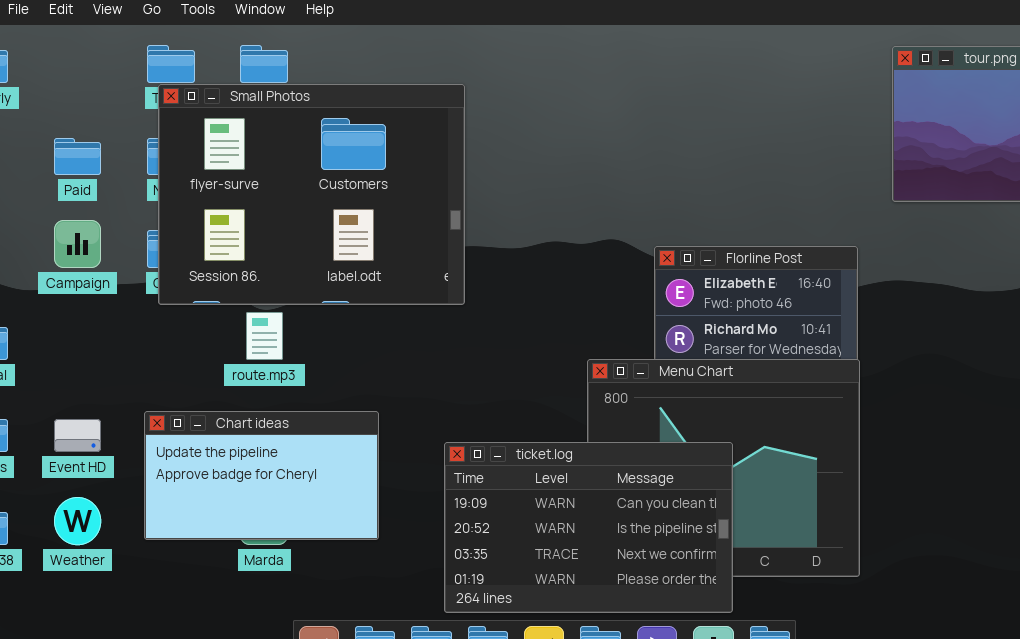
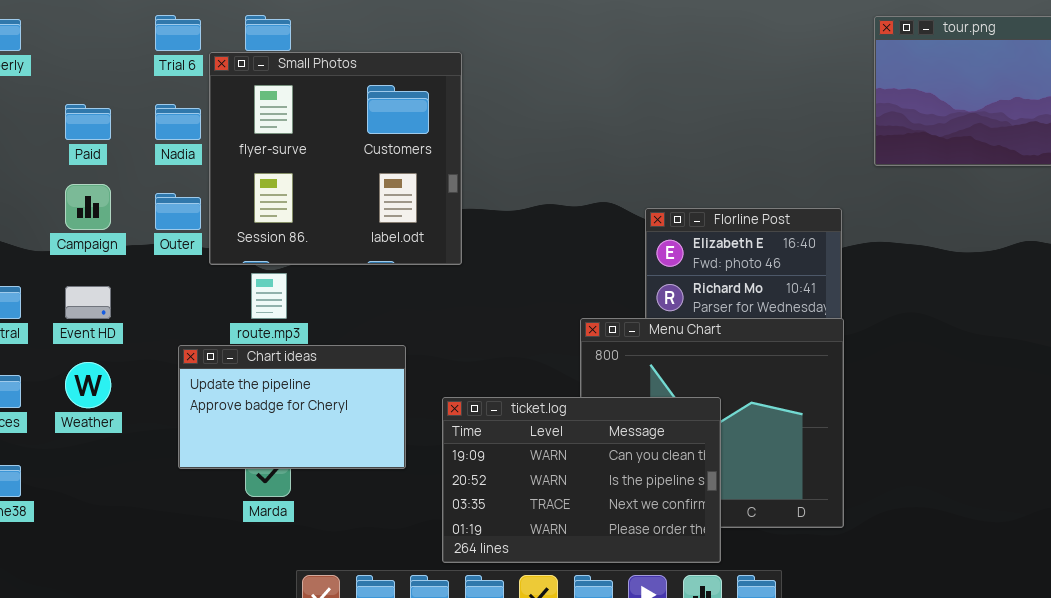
Small Photos: [158,84,465,305] -> [209,52,462,265], resized
Chart ideas: [144,411,379,540] -> [178,345,406,469], moved
Event HD: [54,419,101,452] -> [65,286,111,319], moved
Weather: [54,497,101,545] -> [65,362,111,408], moved

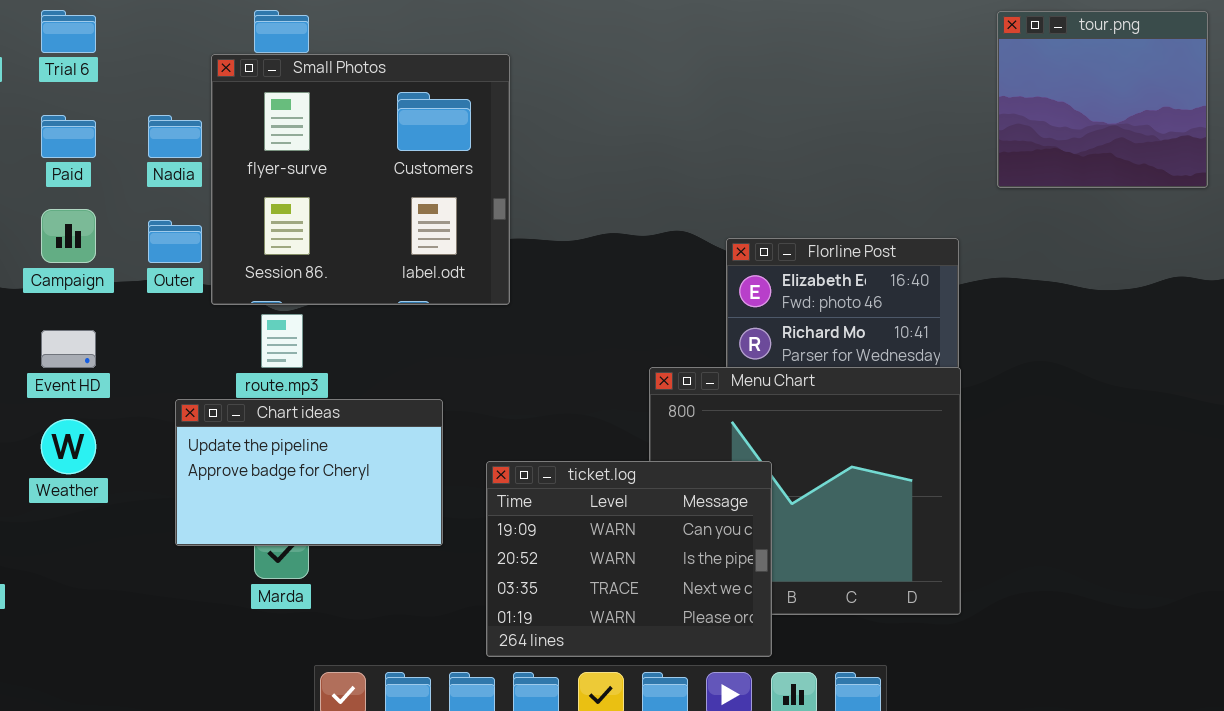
Trial 6: [155,15,201,51] -> [41,10,96,53], moved
ticket.log: [442,397,721,563] -> [486,461,772,657], resized

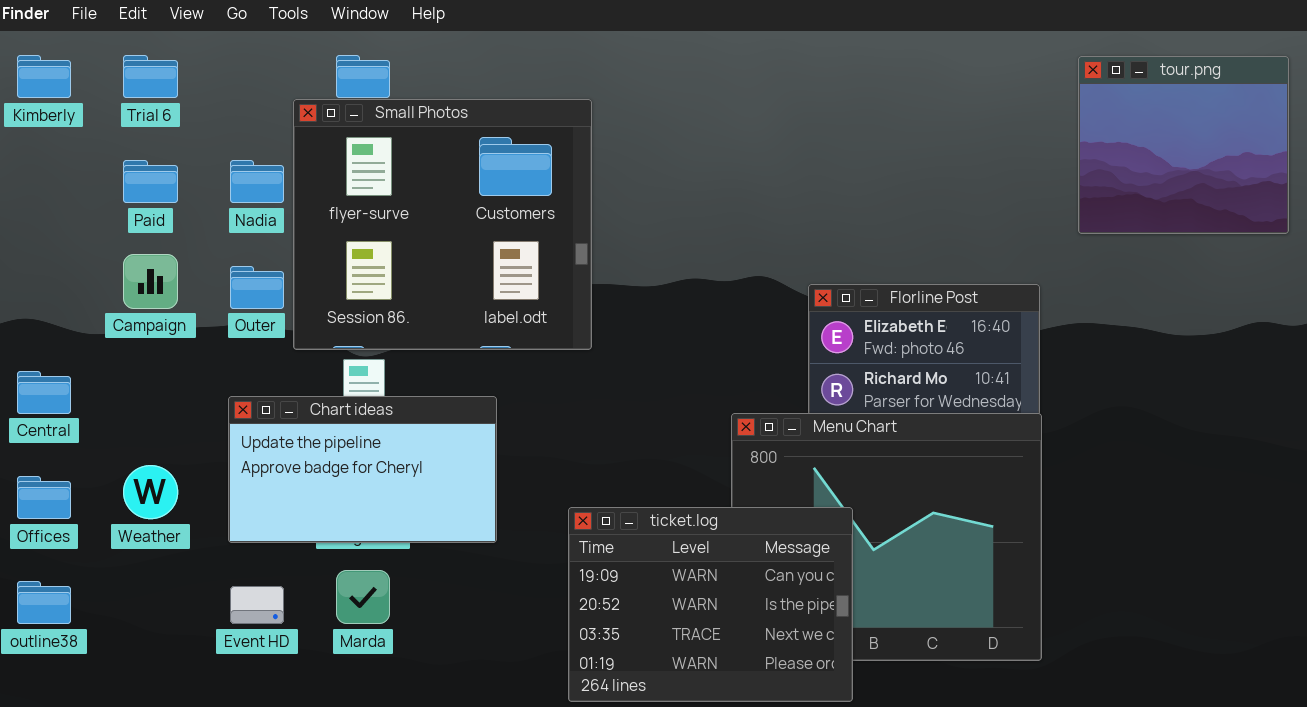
Event HD: [41,330,96,368] -> [230,586,284,624], moved
Chart ideas: [175,399,443,546] -> [228,396,497,543], moved

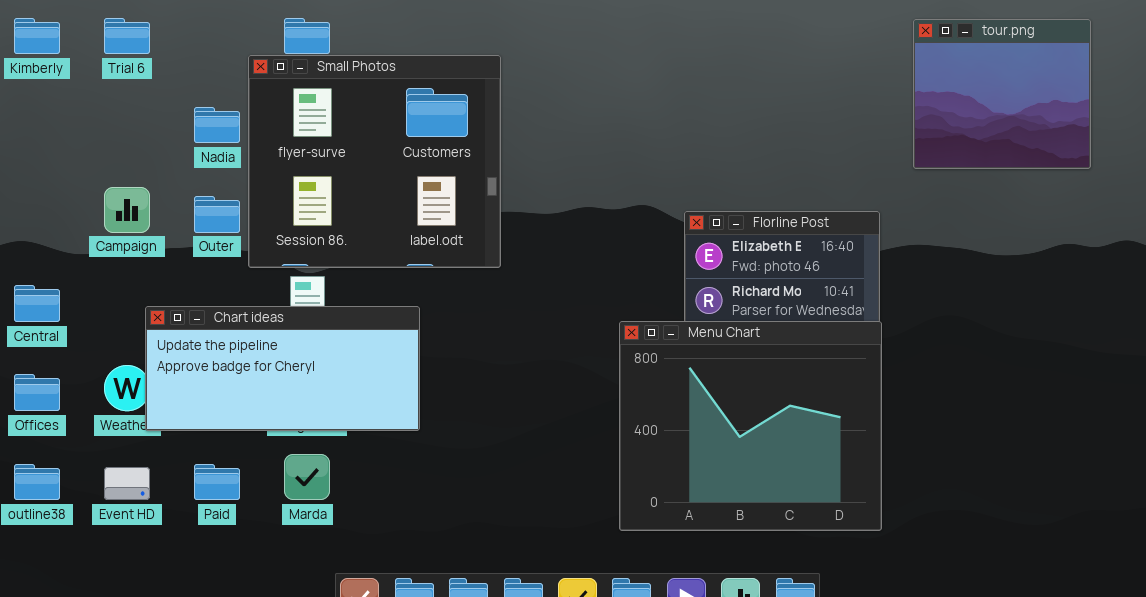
Paid: [123,160,178,203] -> [194,464,240,500], moved
Chart ideas: [228,396,497,543] -> [145,306,420,431], resized
ticket.log: [568,507,853,702] -> none, closed
Event HD: [230,586,284,624] -> [104,467,150,500], moved

